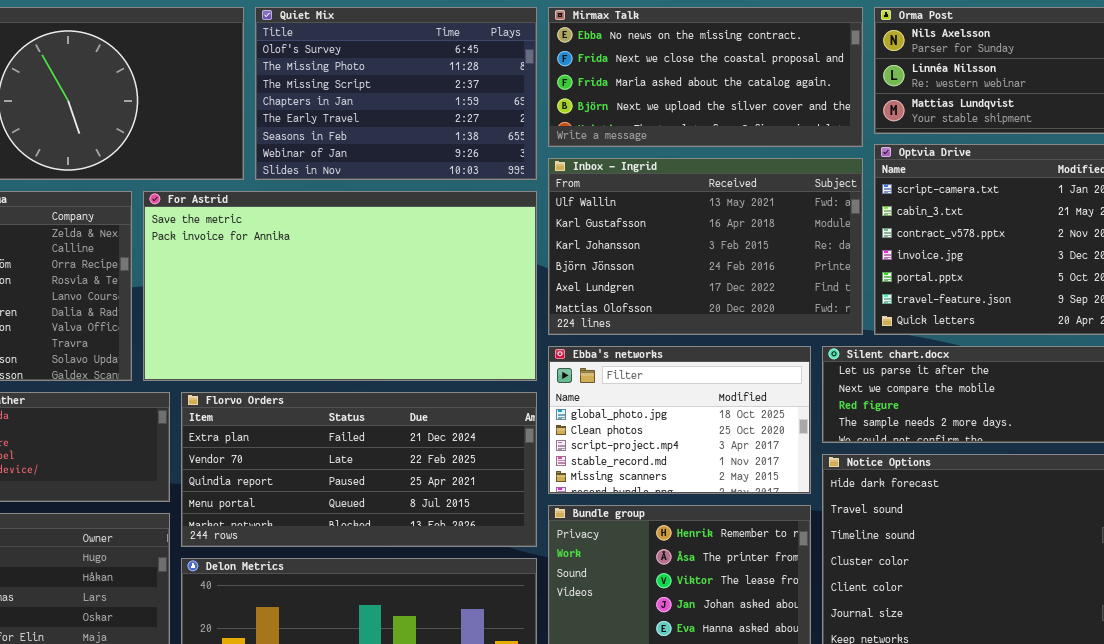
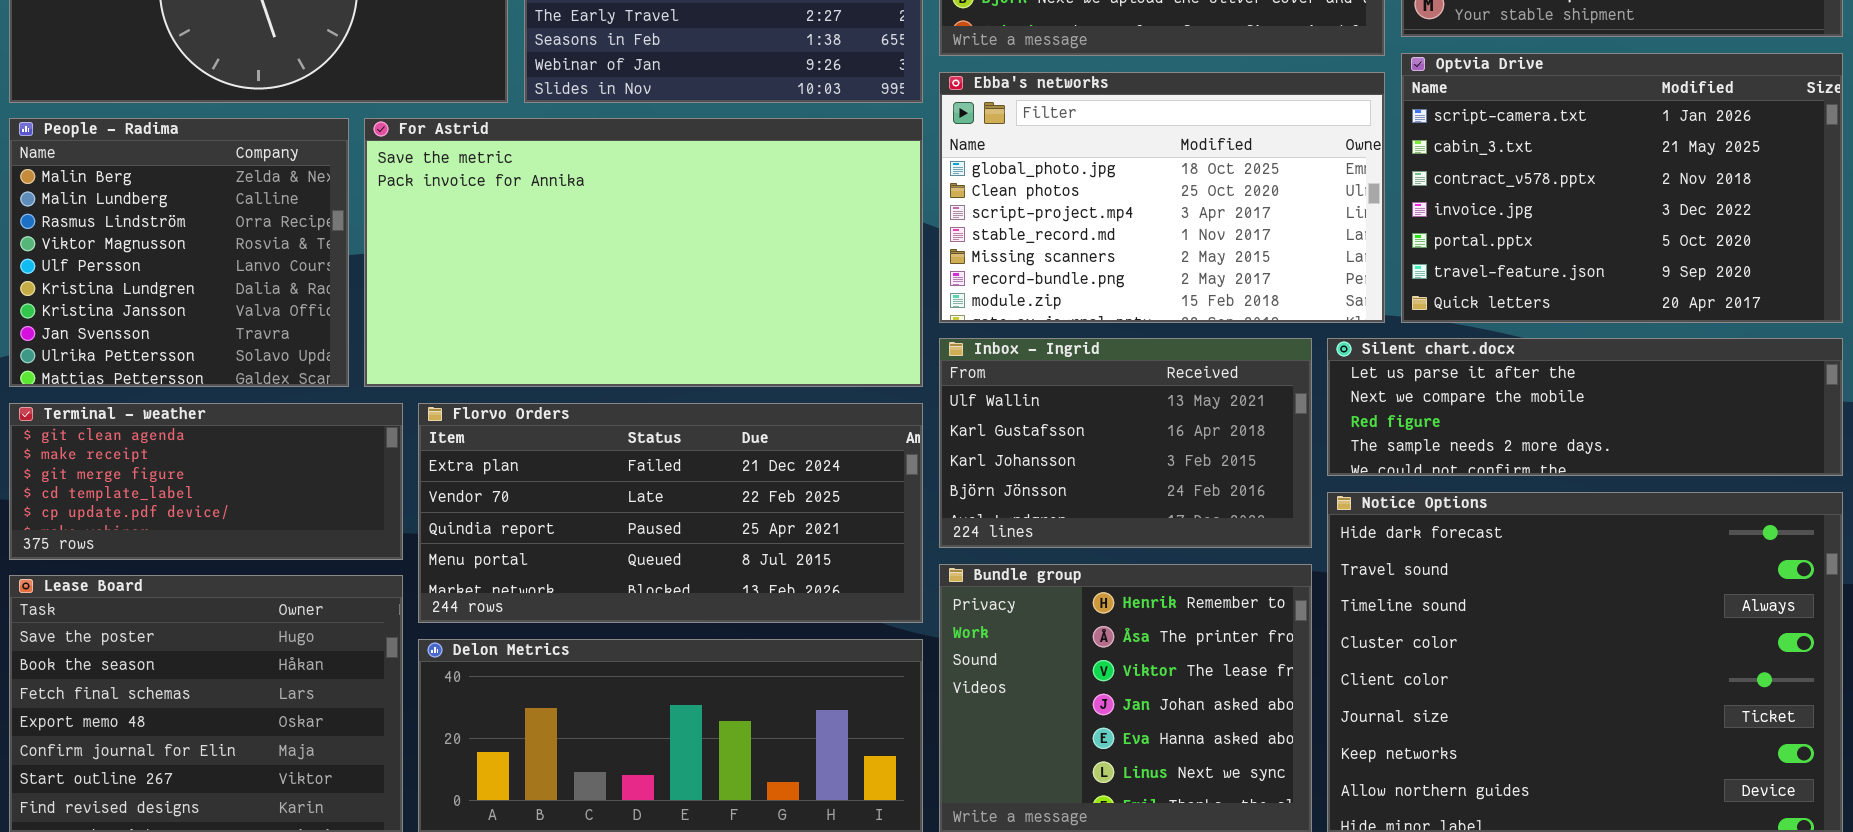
Inbox - Ingrid: [548,158,863,335] -> [939,338,1312,548], moved, resized
Ebba's networks: [548,346,811,494] -> [939,72,1385,323], moved, resized

